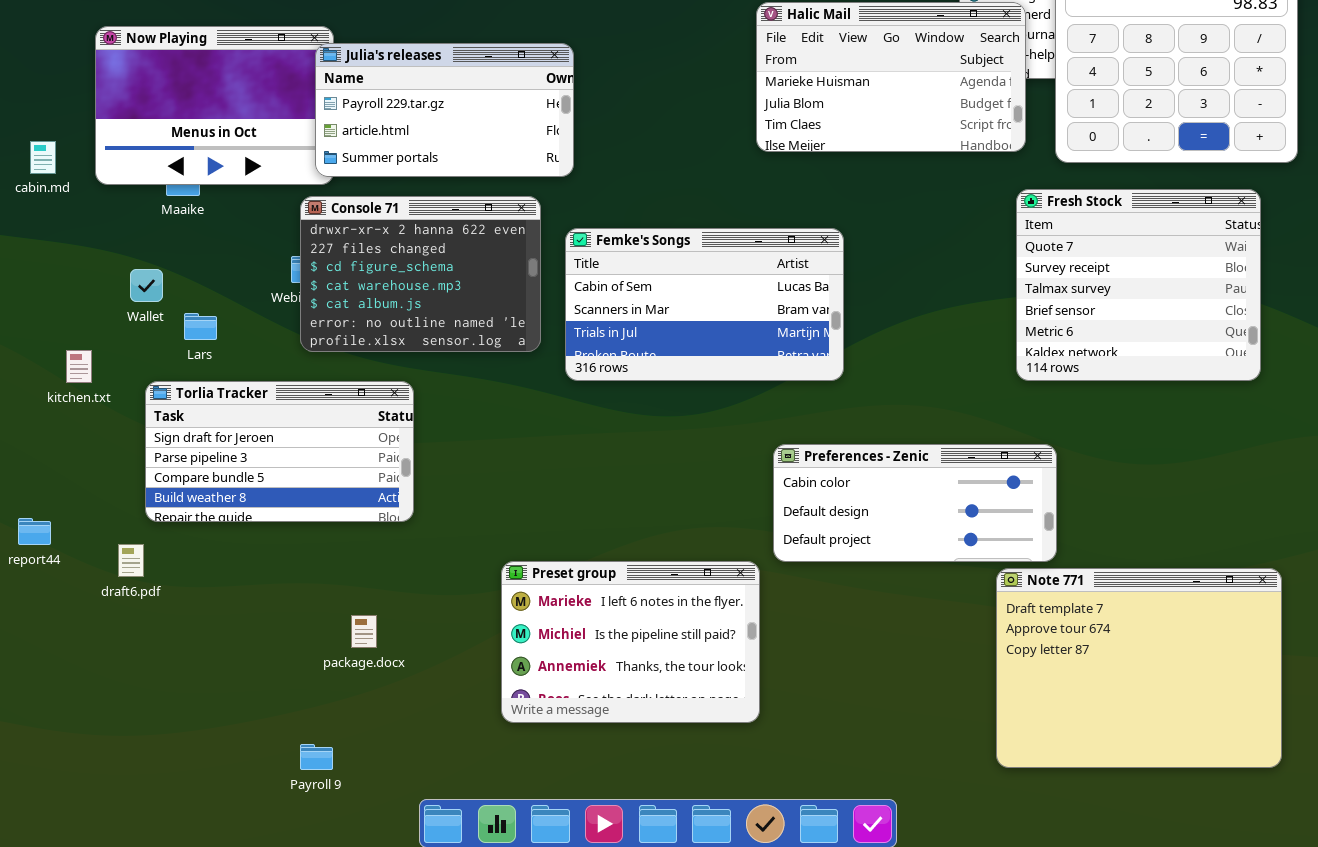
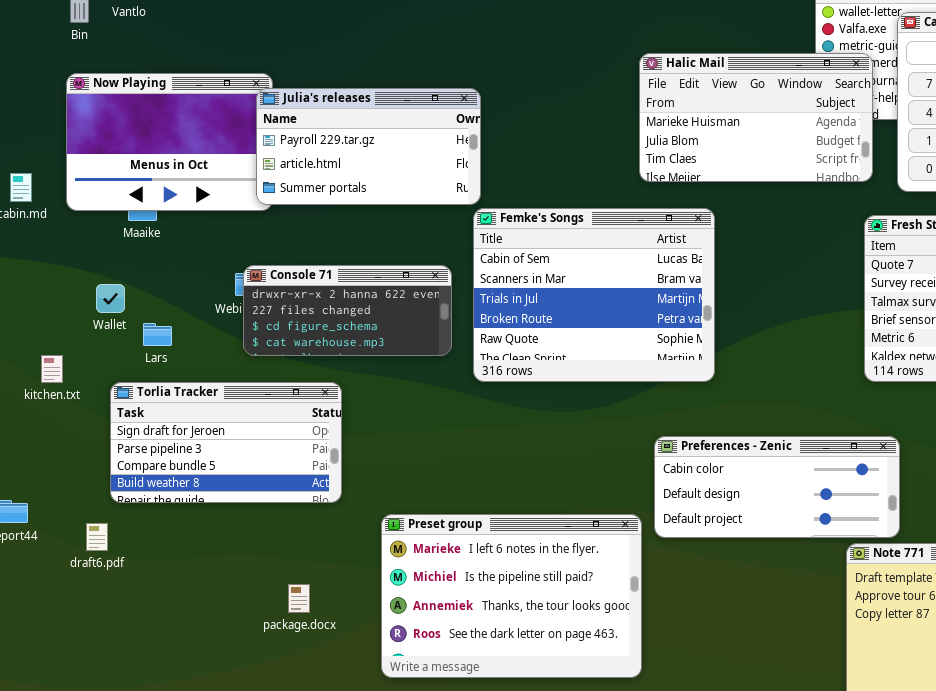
Console 71: [300,196,541,352] -> [243,265,452,356], resized
Femke's Songs: [565,228,844,381] -> [473,208,715,382], resized
Preset group: [501,561,760,723] -> [381,514,642,678], resized

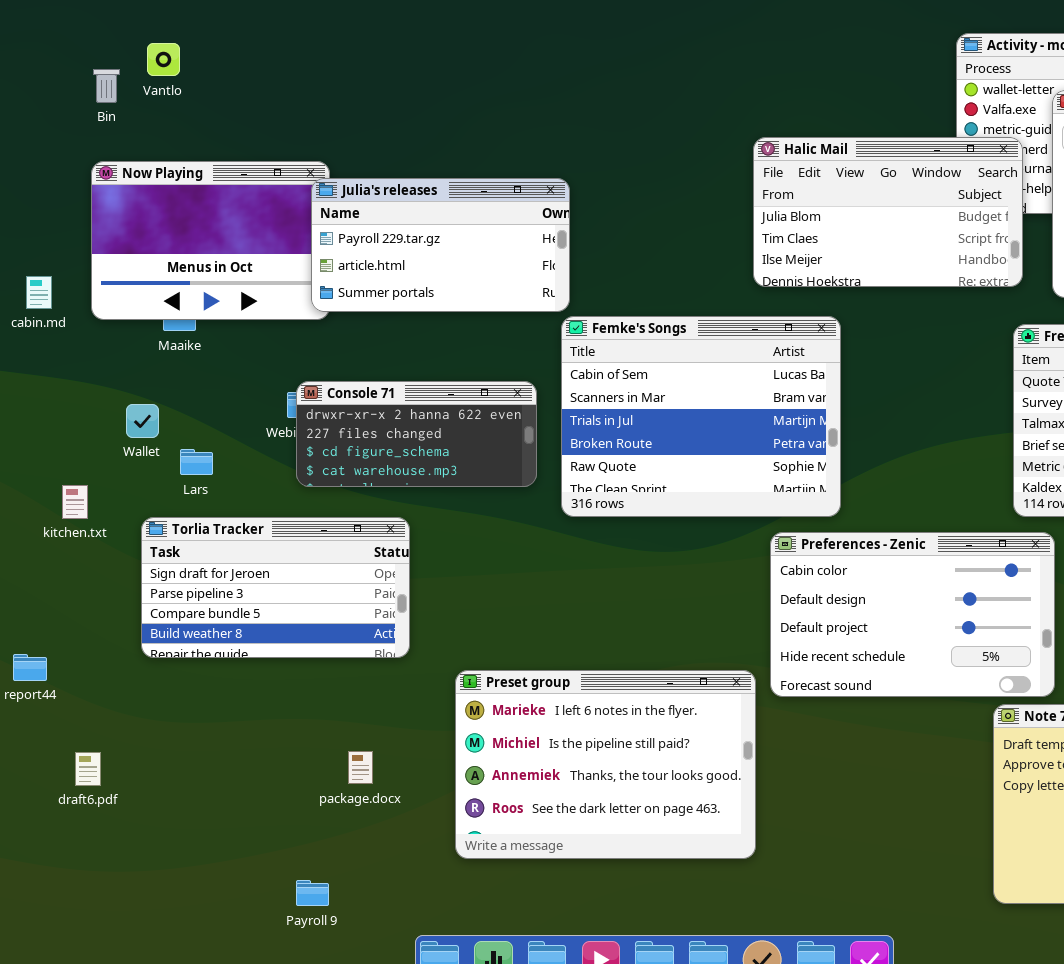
Halic Mail: [639,53,873,182] -> [753,137,1023,287], scrolled down 1 row
Preferences - Zenic: [654,436,900,538] -> [770,532,1055,697], resized
draft6.pdf: [86,523,108,551] -> [75,752,101,786], moved

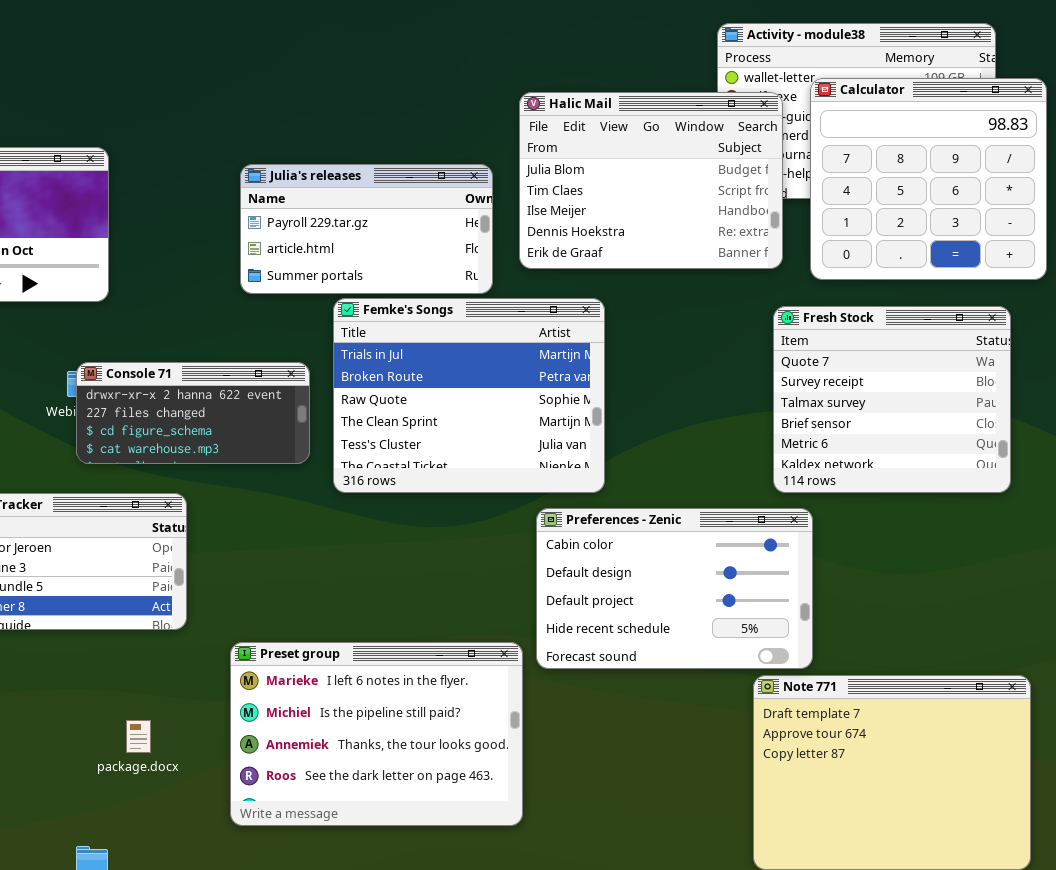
Halic Mail: [753,137,1023,287] -> [519,92,783,269], resized
Julia's releases: [311,178,570,312] -> [240,164,493,294], moved
Femke's Songs: [561,316,841,517] -> [333,298,605,493], scrolled down 2 rows

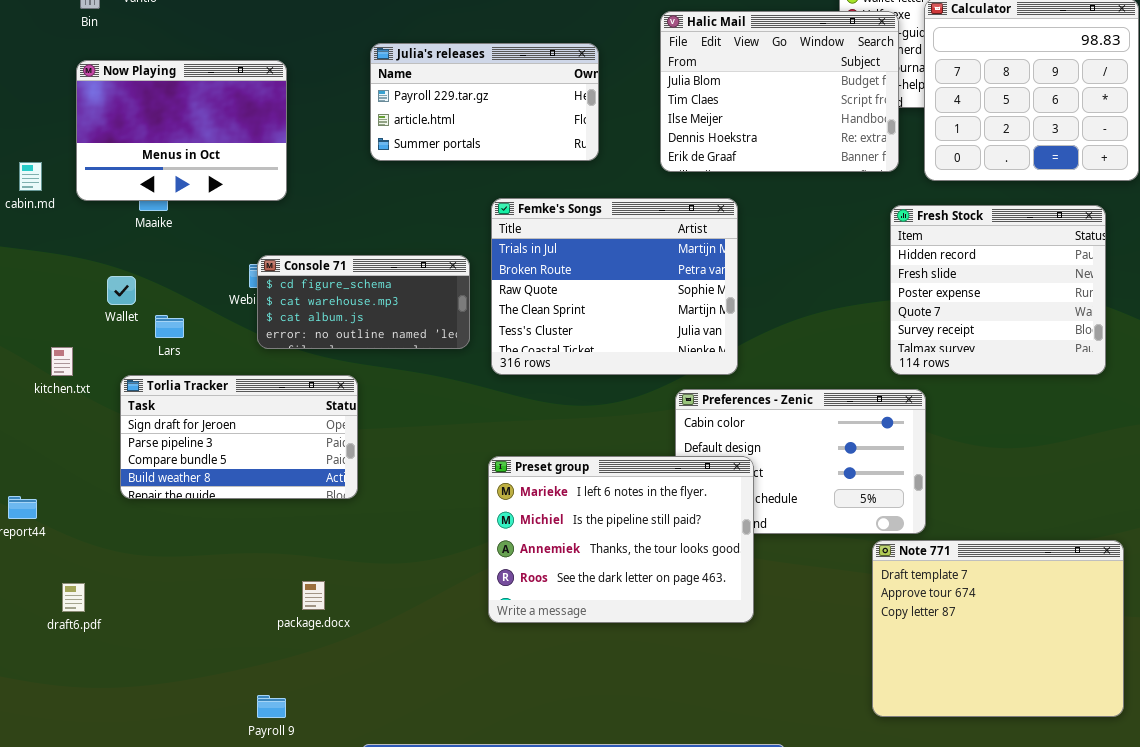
Julia's releases: [240,164,493,294] -> [370,43,599,161], moved
Fresh Stock: [773,306,1011,493] -> [890,205,1106,375], scrolled up 3 rows
Console 71: [76,362,310,464] -> [257,255,470,349], scrolled down 2 rows
Preset group: [230,642,523,826] -> [488,456,754,623], moved

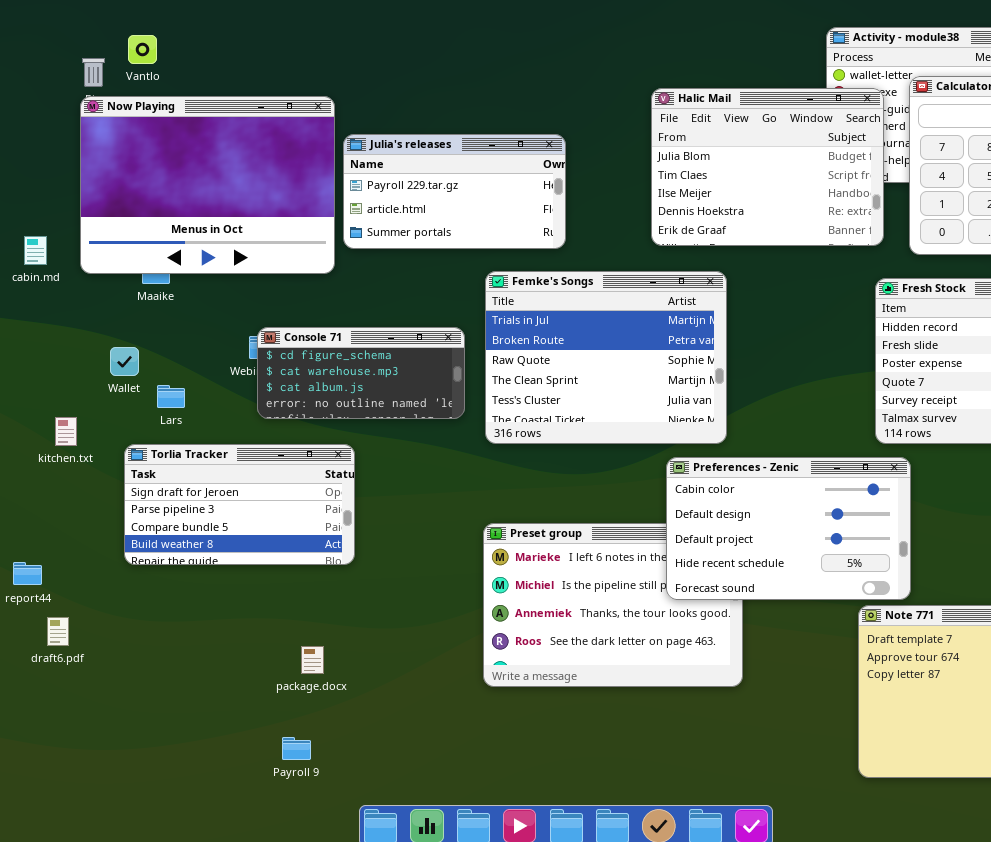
Julia's releases: [370,43,599,161] -> [343,134,566,249], moved
Now Playing: [76,60,287,201] -> [80,96,335,274], resized
Preferences - Zenic: [675,389,926,534] -> [666,457,911,600], raised
draft6.pdf: [62,583,85,612] -> [47,617,69,646], moved
Payroll 9: [257,695,286,718] -> [282,737,311,760], moved

